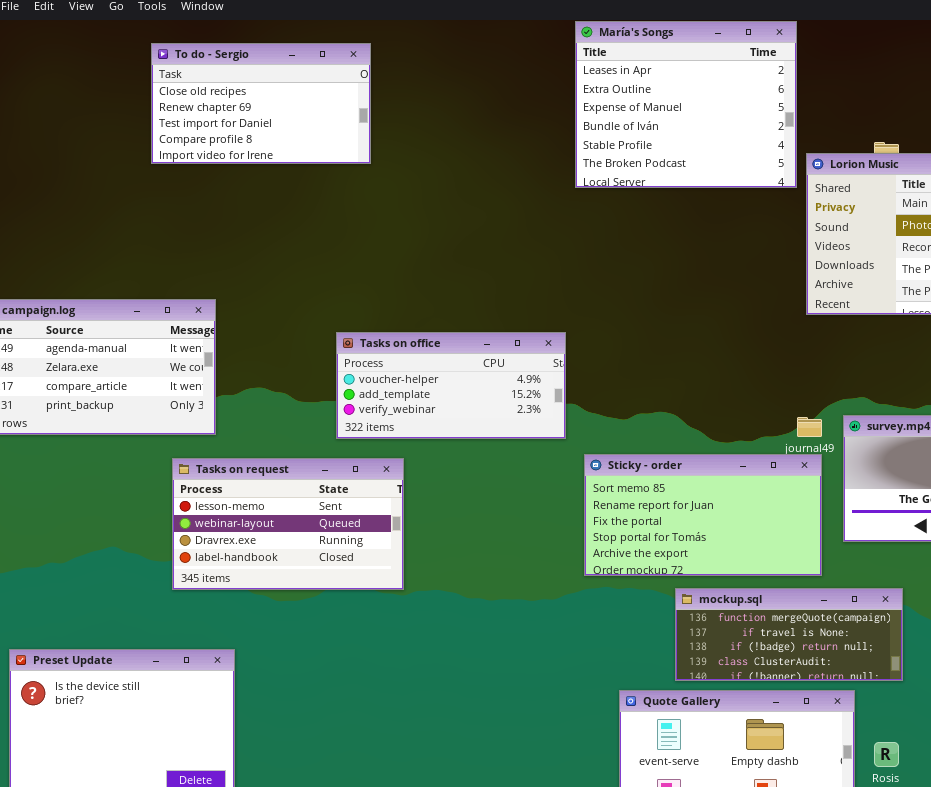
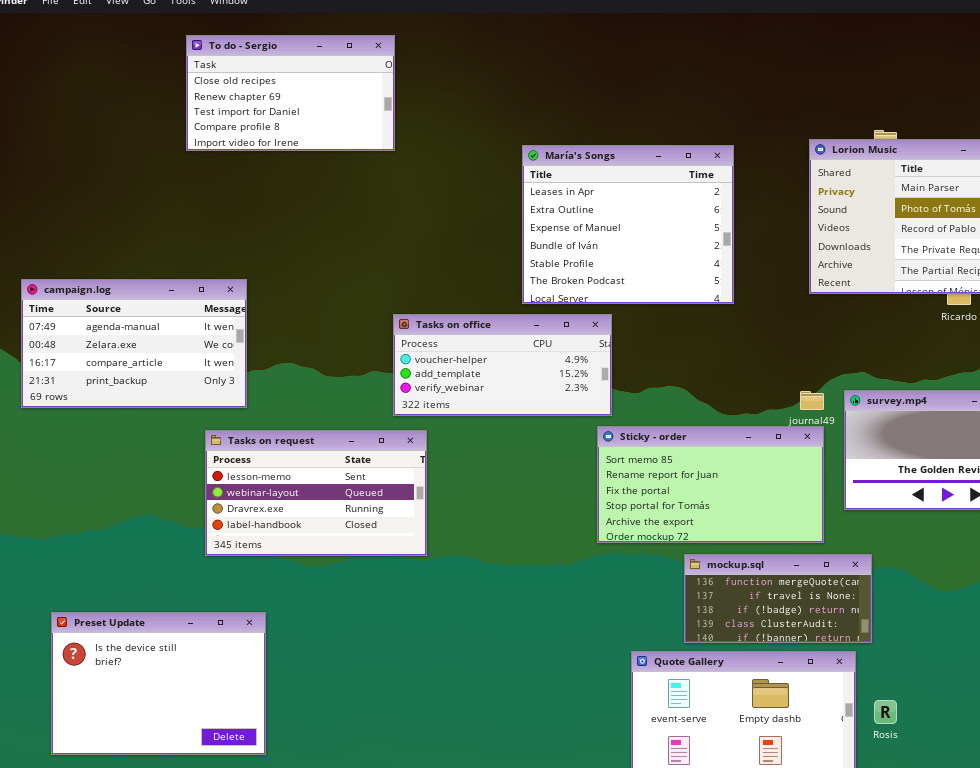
María's Songs: [575,21,797,188] -> [522,145,734,304], moved
Tasks on office: [336,332,566,439] -> [393,314,612,416], moved
mockup.sql: [675,588,903,681] -> [684,554,872,643], resized

